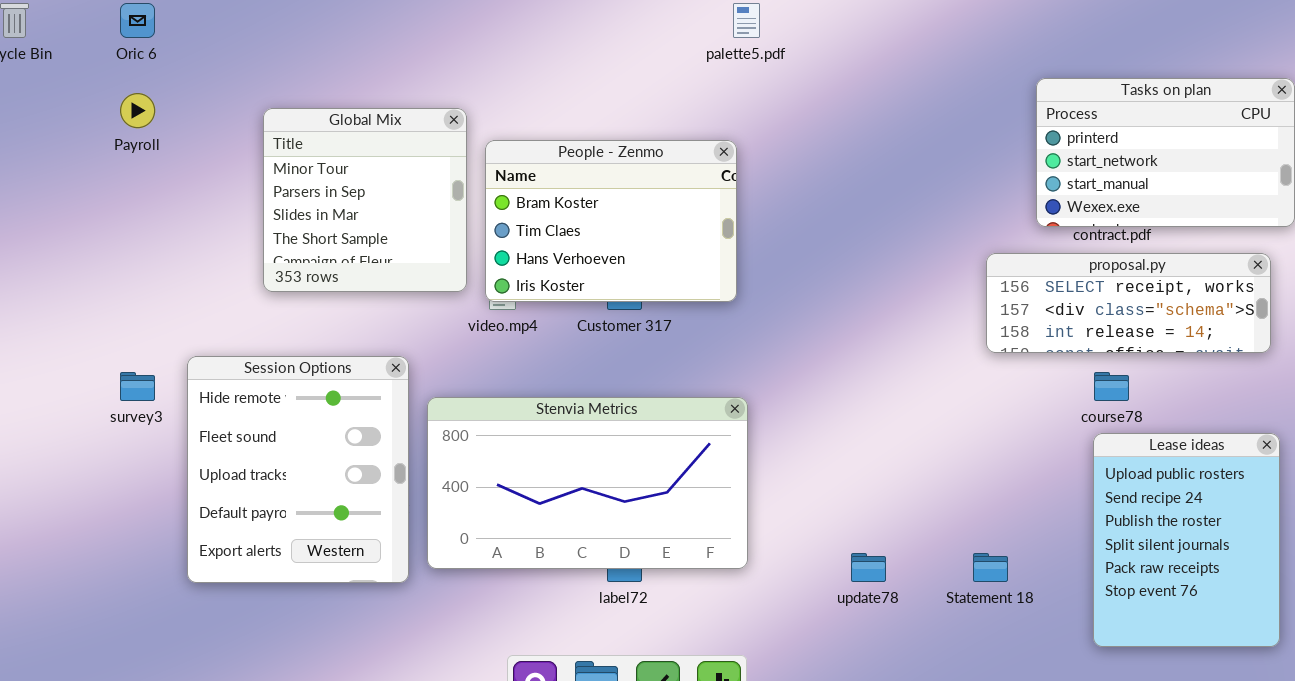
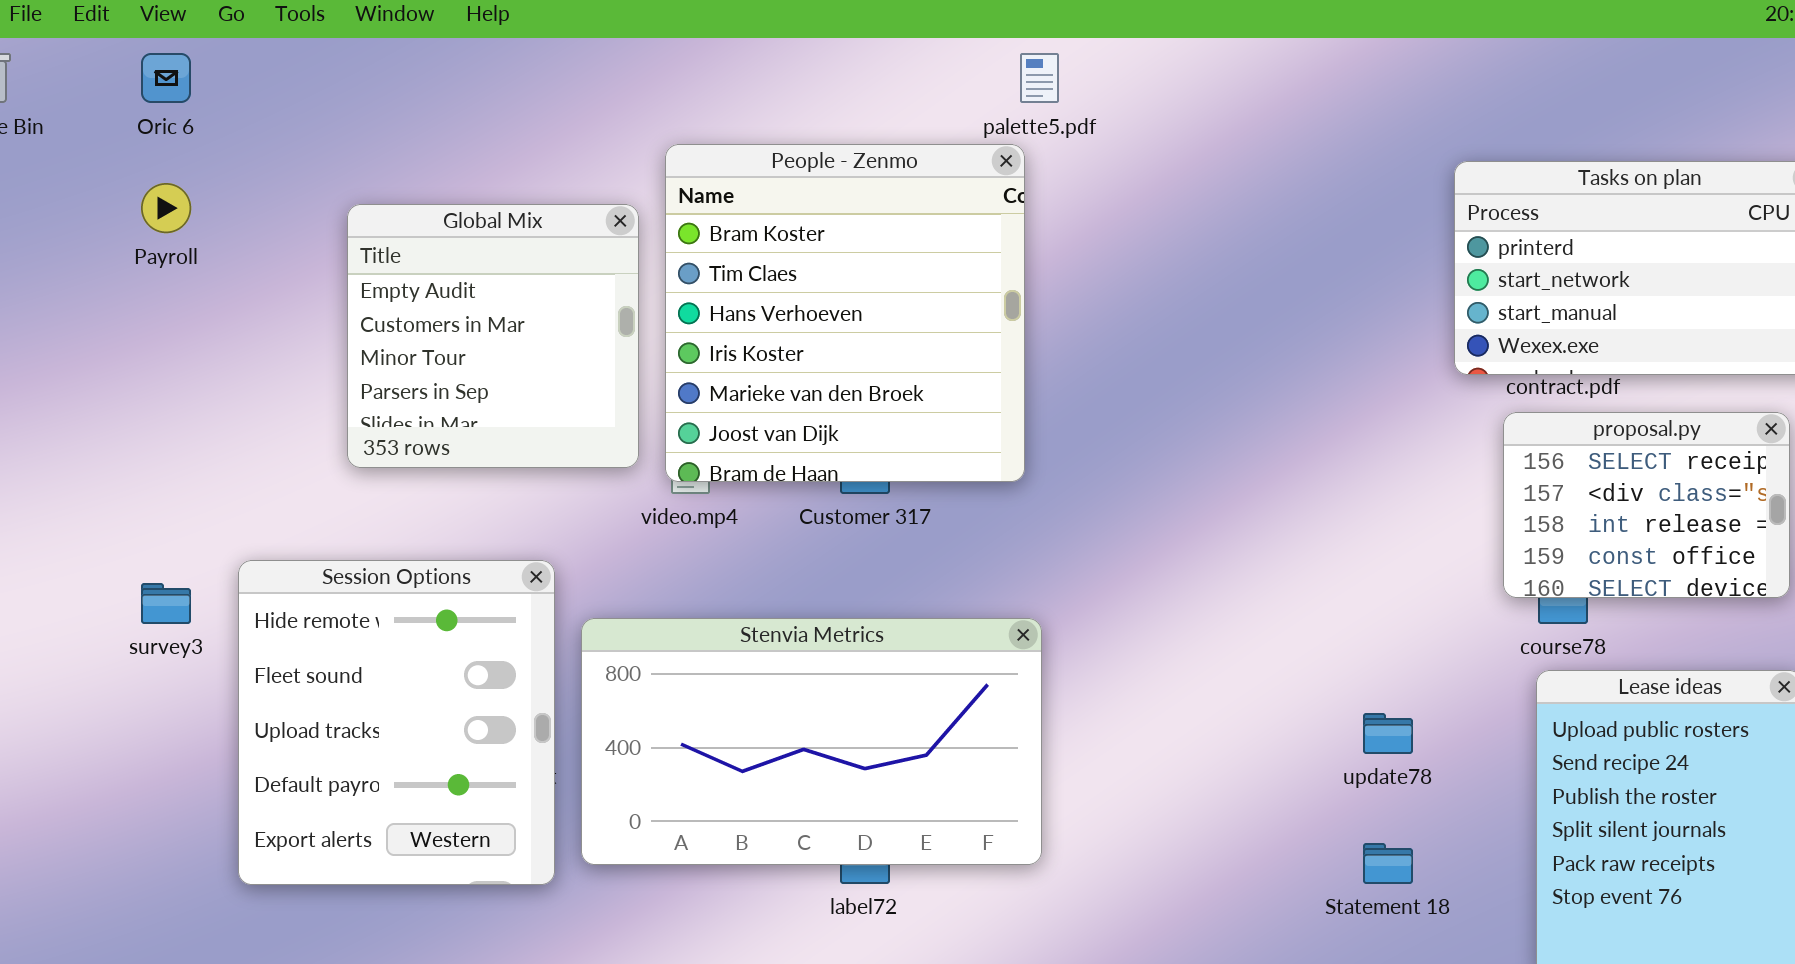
Global Mix: [263,108,467,292] -> [347,204,639,468], scrolled up 2 rows
People - Zenmo: [485,140,737,302] -> [665,144,1025,482], resized
proposal.py: [986,253,1271,353] -> [1503,412,1790,598], resized
update78: [851,553,886,582] -> [1363,713,1413,754], moved

